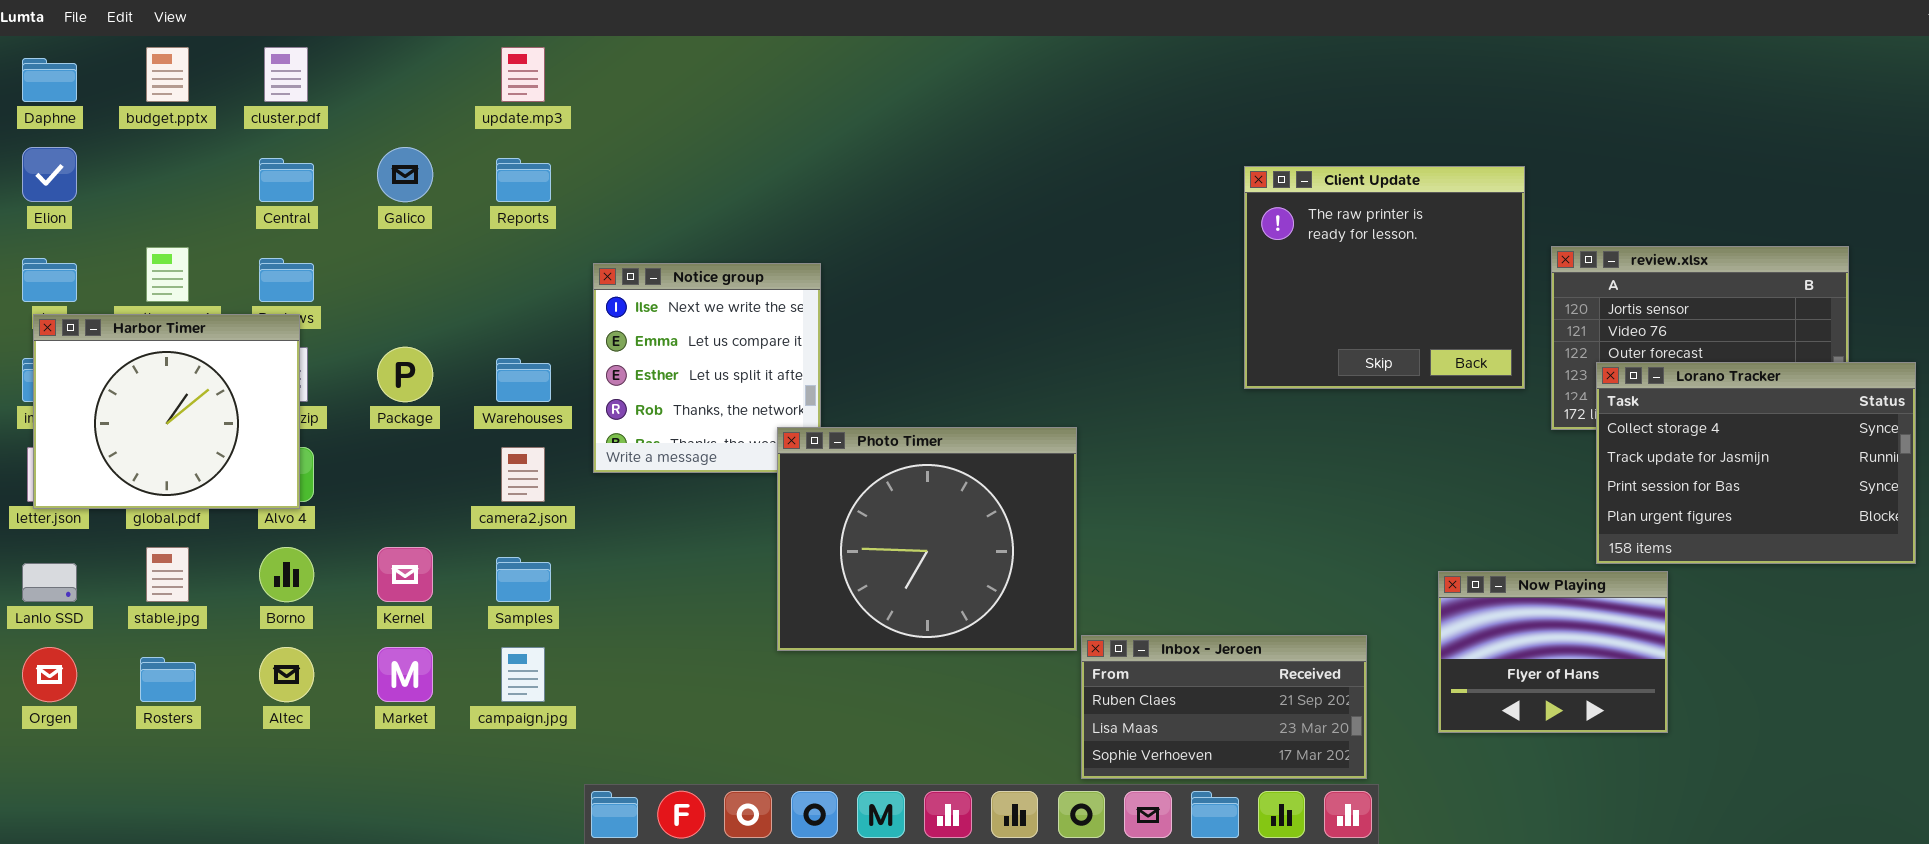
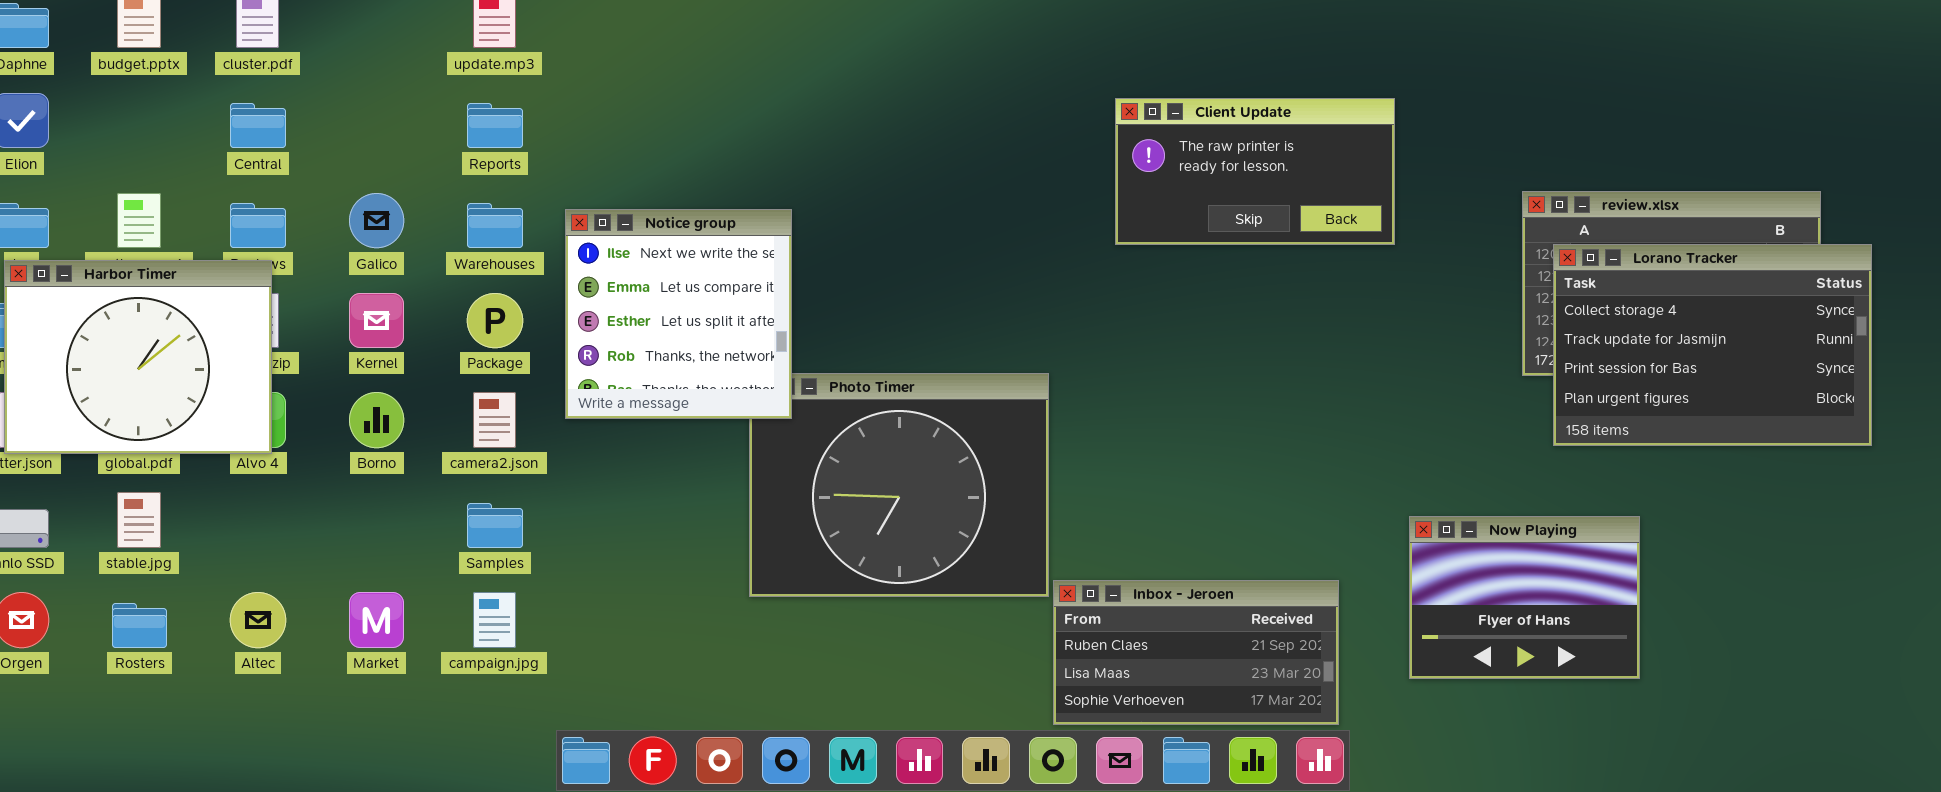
Galico: [377,147,433,202] -> [349,193,404,248], moved
Client Update: [1244,166,1525,389] -> [1115,98,1395,245], moved, resized
Notice group: [593,263,821,473] -> [565,209,792,419], raised
Package: [377,347,433,402] -> [467,293,523,348], moved
Warehouses: [496,358,551,402] -> [467,203,523,248], moved
Lorano Tracker: [1596,362,1916,564] -> [1553,244,1872,446], moved
Borno: [259,547,314,602] -> [349,392,404,448], moved
Kernel: [377,547,433,602] -> [349,293,404,348], moved

